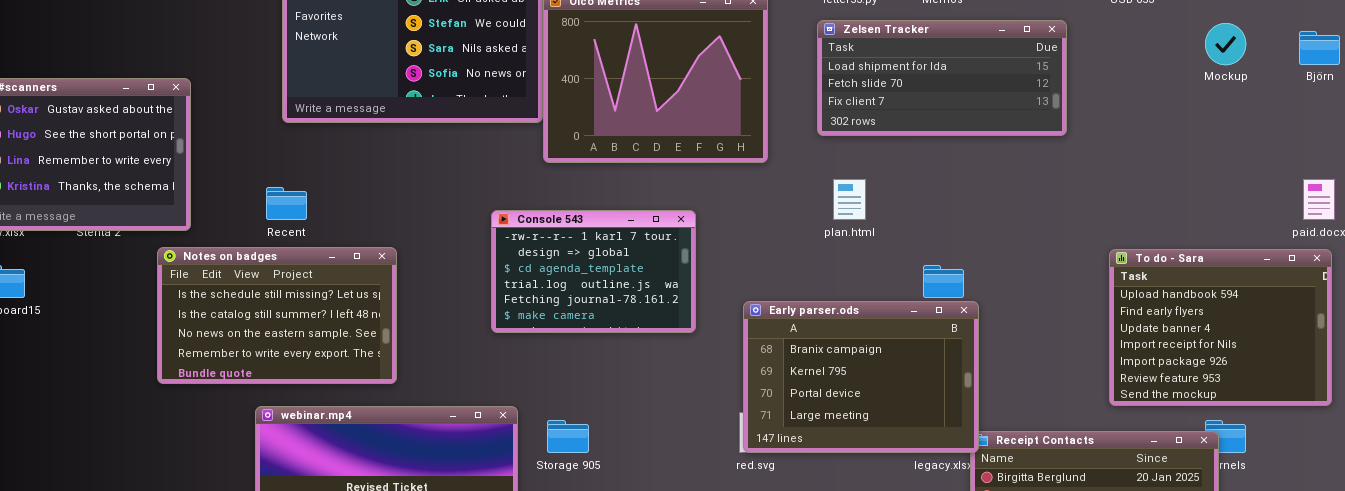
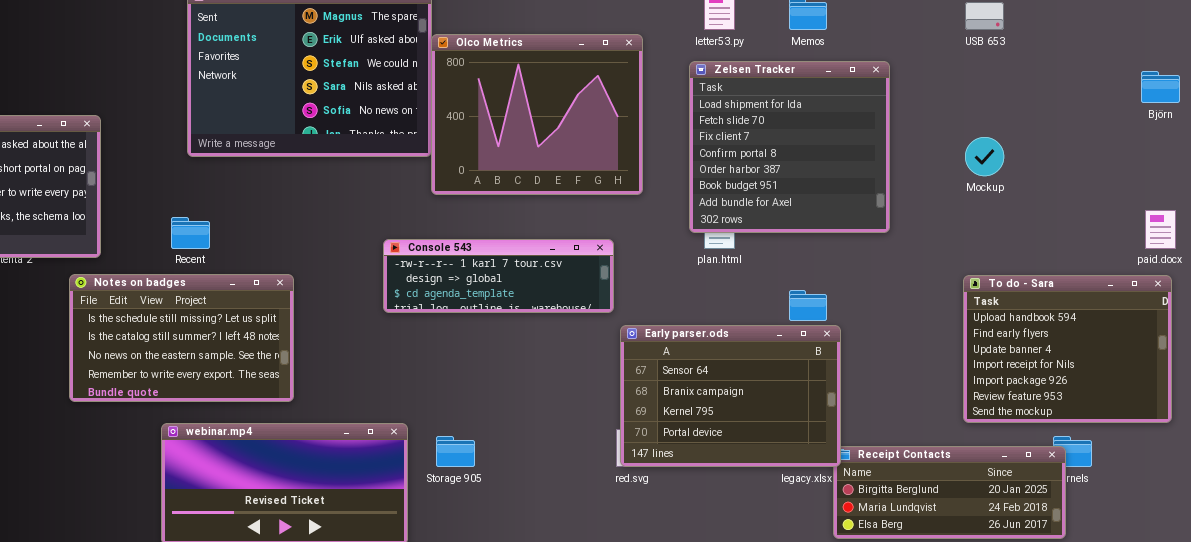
Zelsen Tracker: [817,20,1067,136] -> [689,61,890,233], resized
Mockup: [1205,23,1246,65] -> [965,137,1004,176], moved
Console 543: [491,210,696,333] -> [383,239,614,313], resized
Early parser.ods: [743,301,979,453] -> [620,325,841,467], scrolled up 1 row

